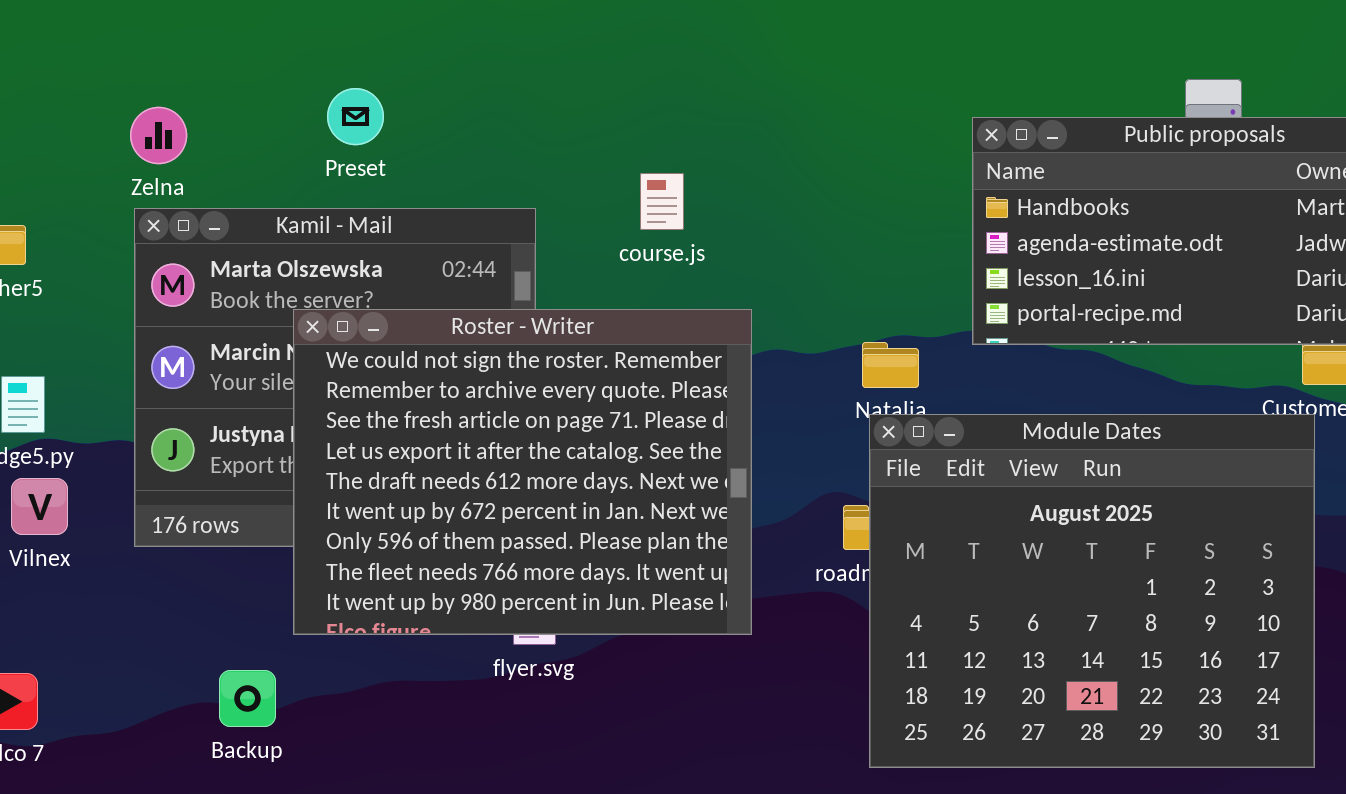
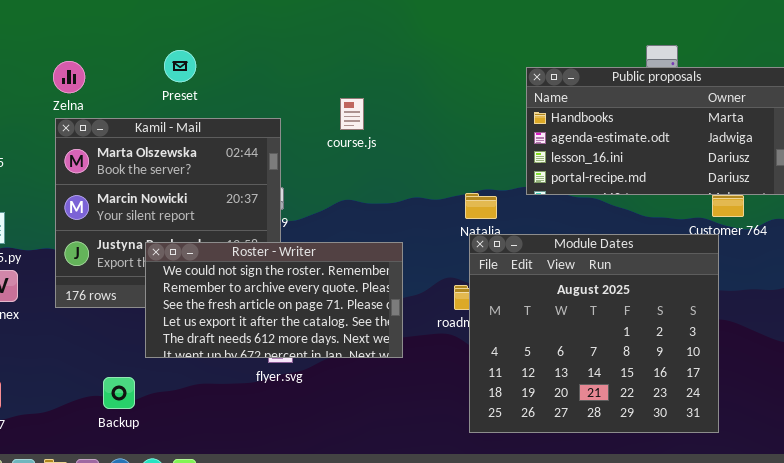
Roster - Writer: [293,309,752,635] -> [145,242,403,358], resized

